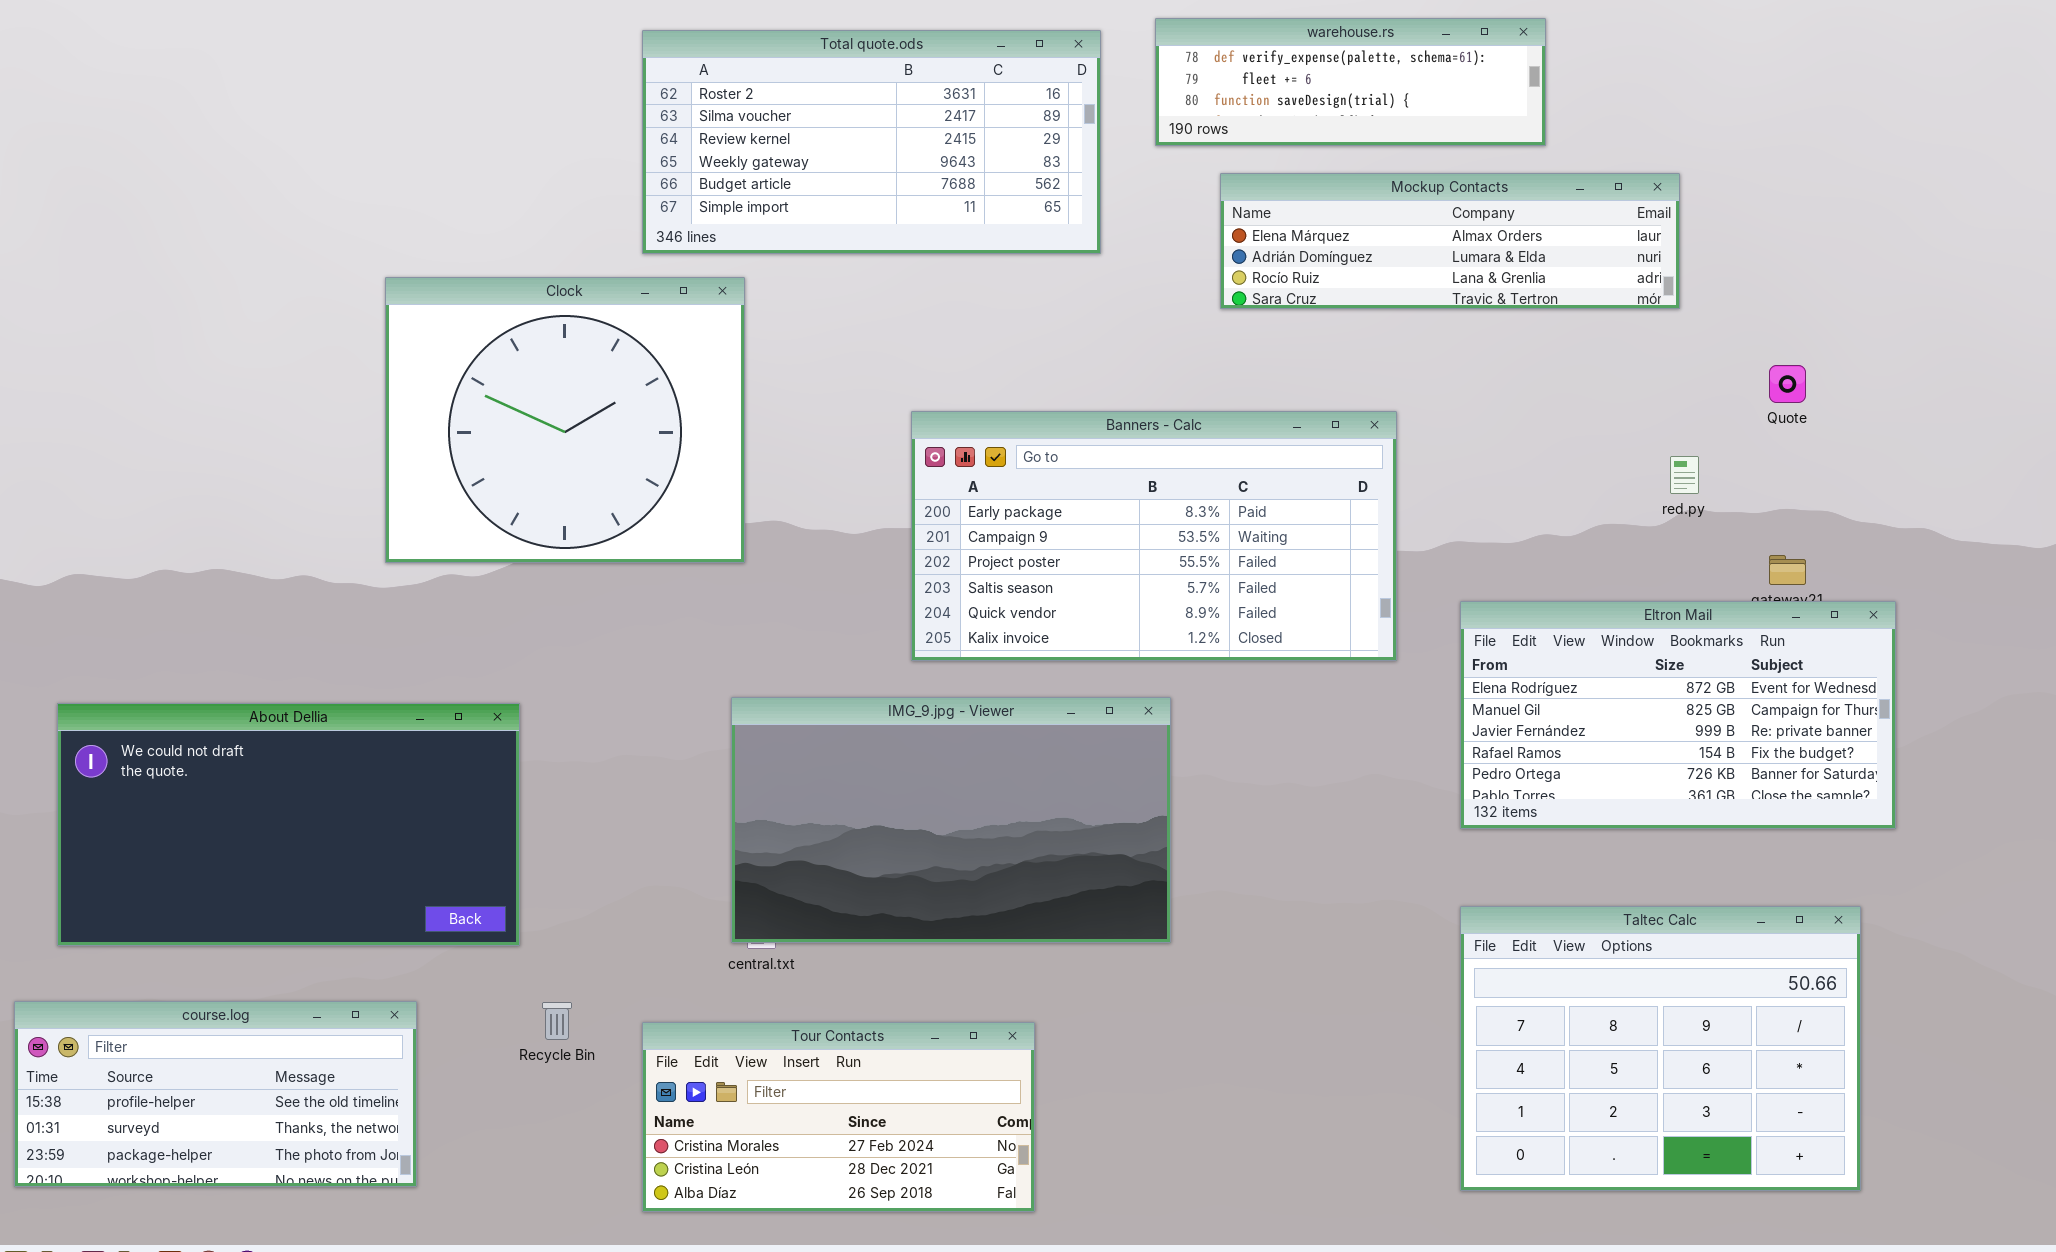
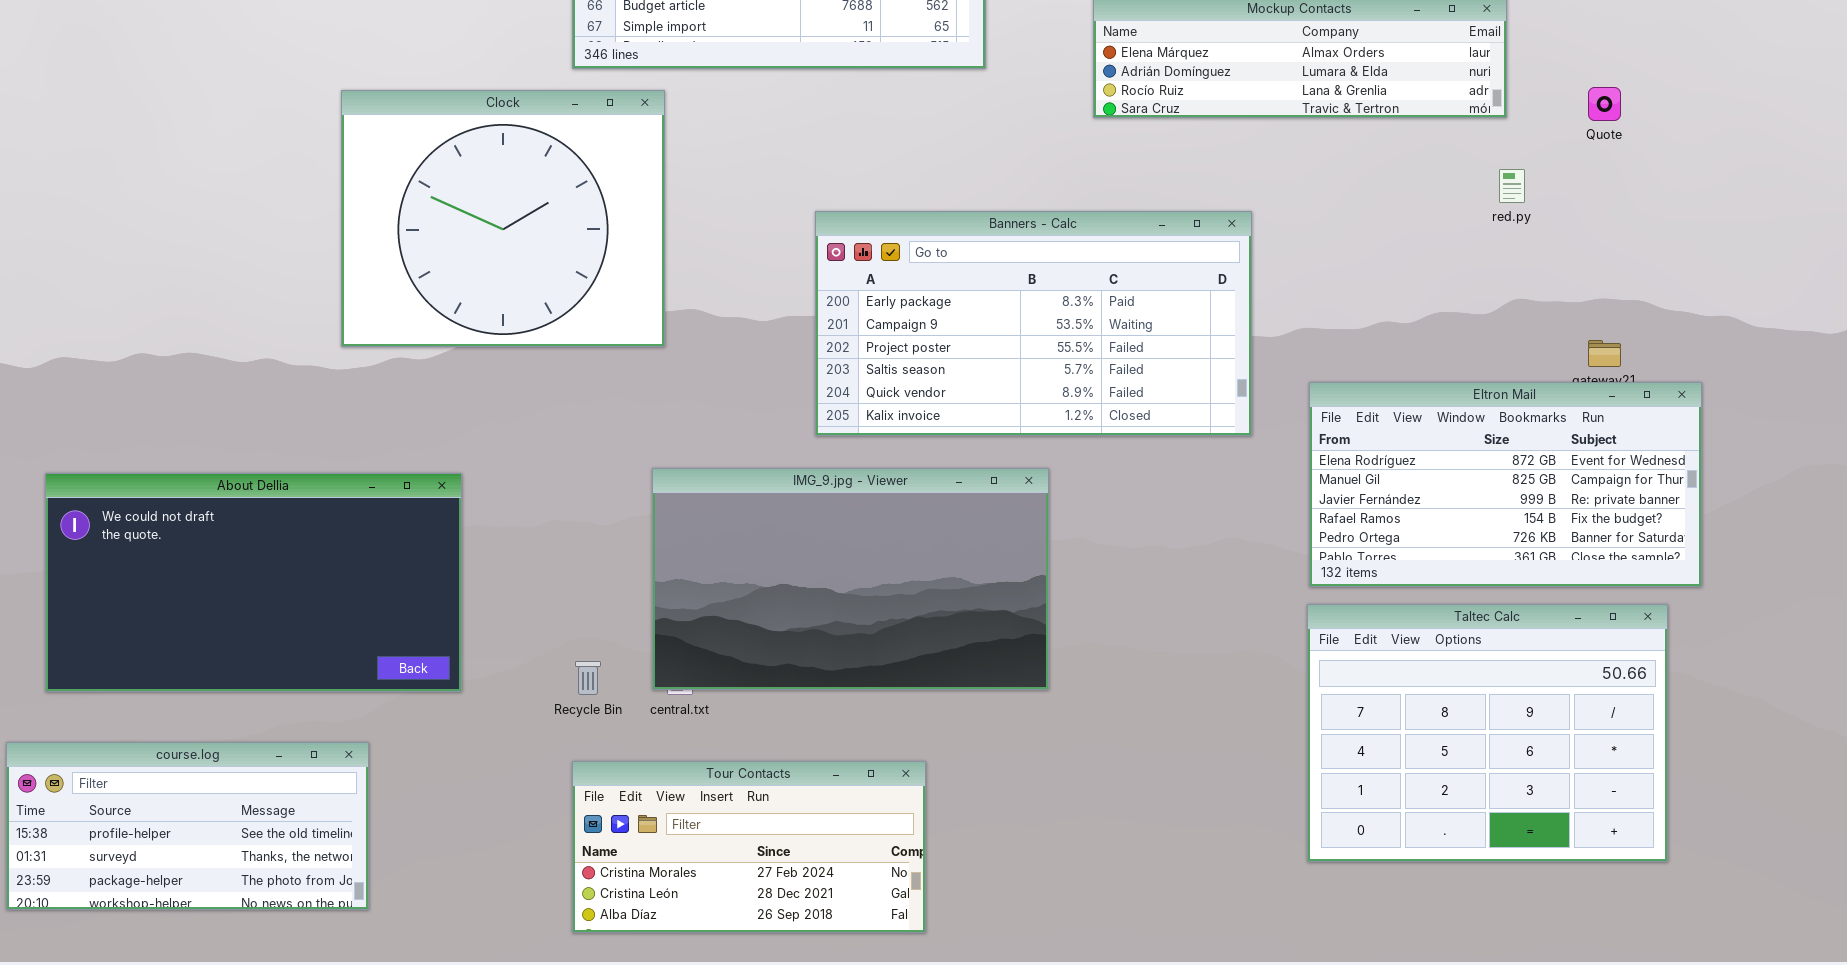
Quote: [1769,365,1806,403] -> [1588,87,1621,121], moved
red.py: [1670,456,1699,494] -> [1499,169,1525,203], moved
Taltec Calc: [1460,906,1861,1191] -> [1307,604,1668,862], moved
Recycle Bin: [542,1002,572,1040] -> [575,661,601,695], moved

